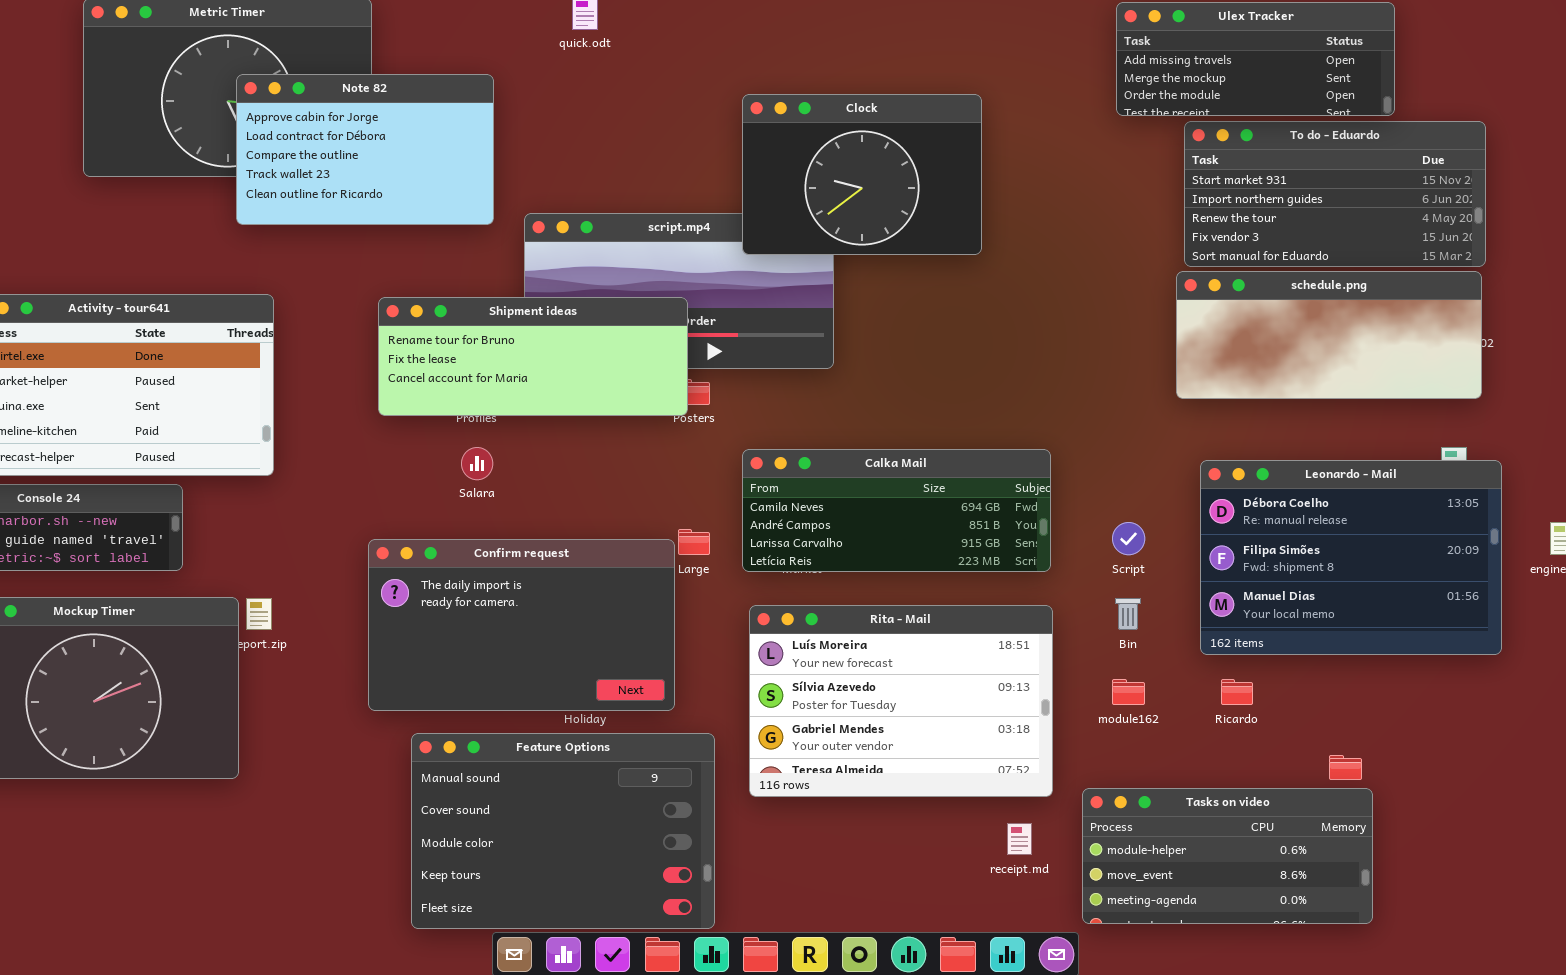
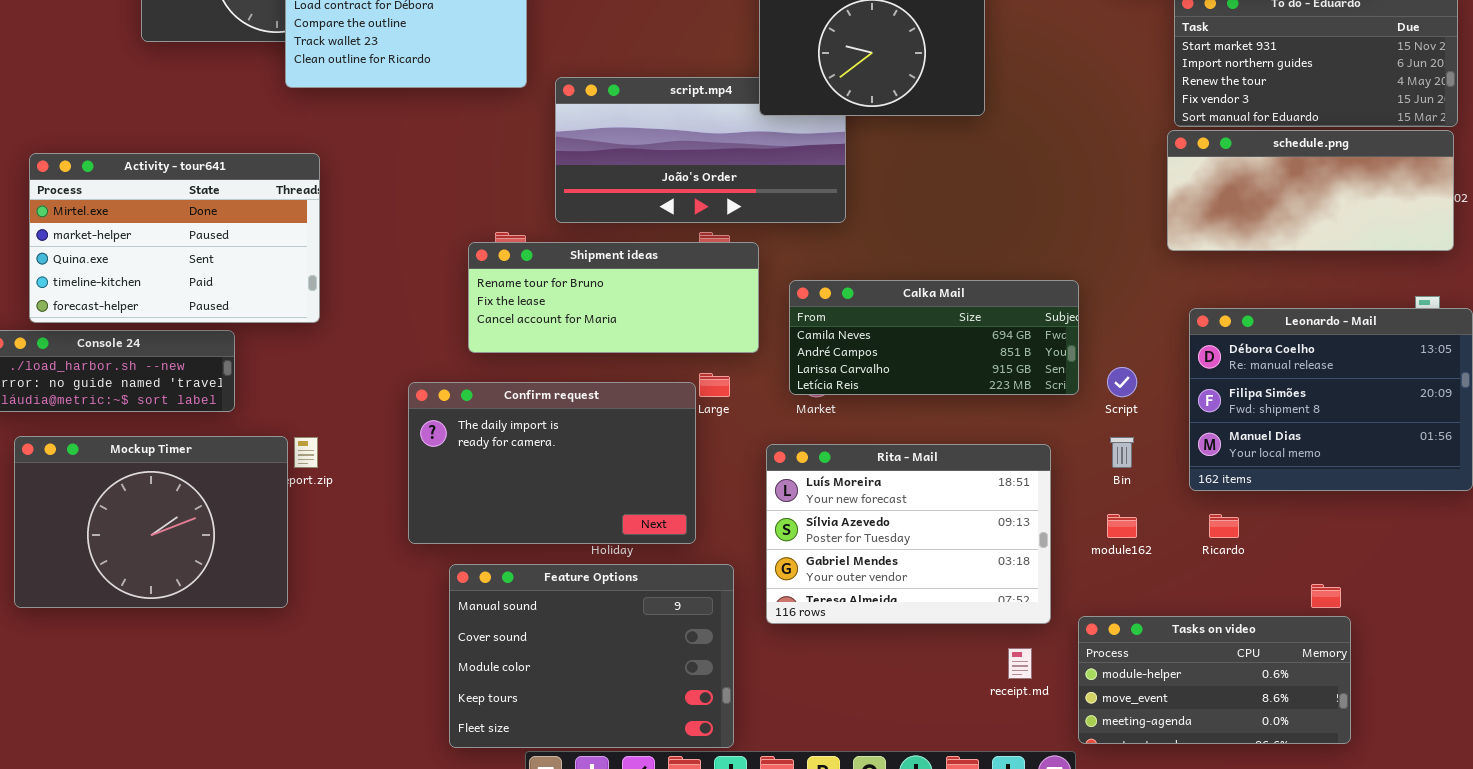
Shipment ideas: [378,297,688,416] -> [468,242,759,353], moved
Calka Mail: [742,449,1051,572] -> [789,280,1079,395], moved

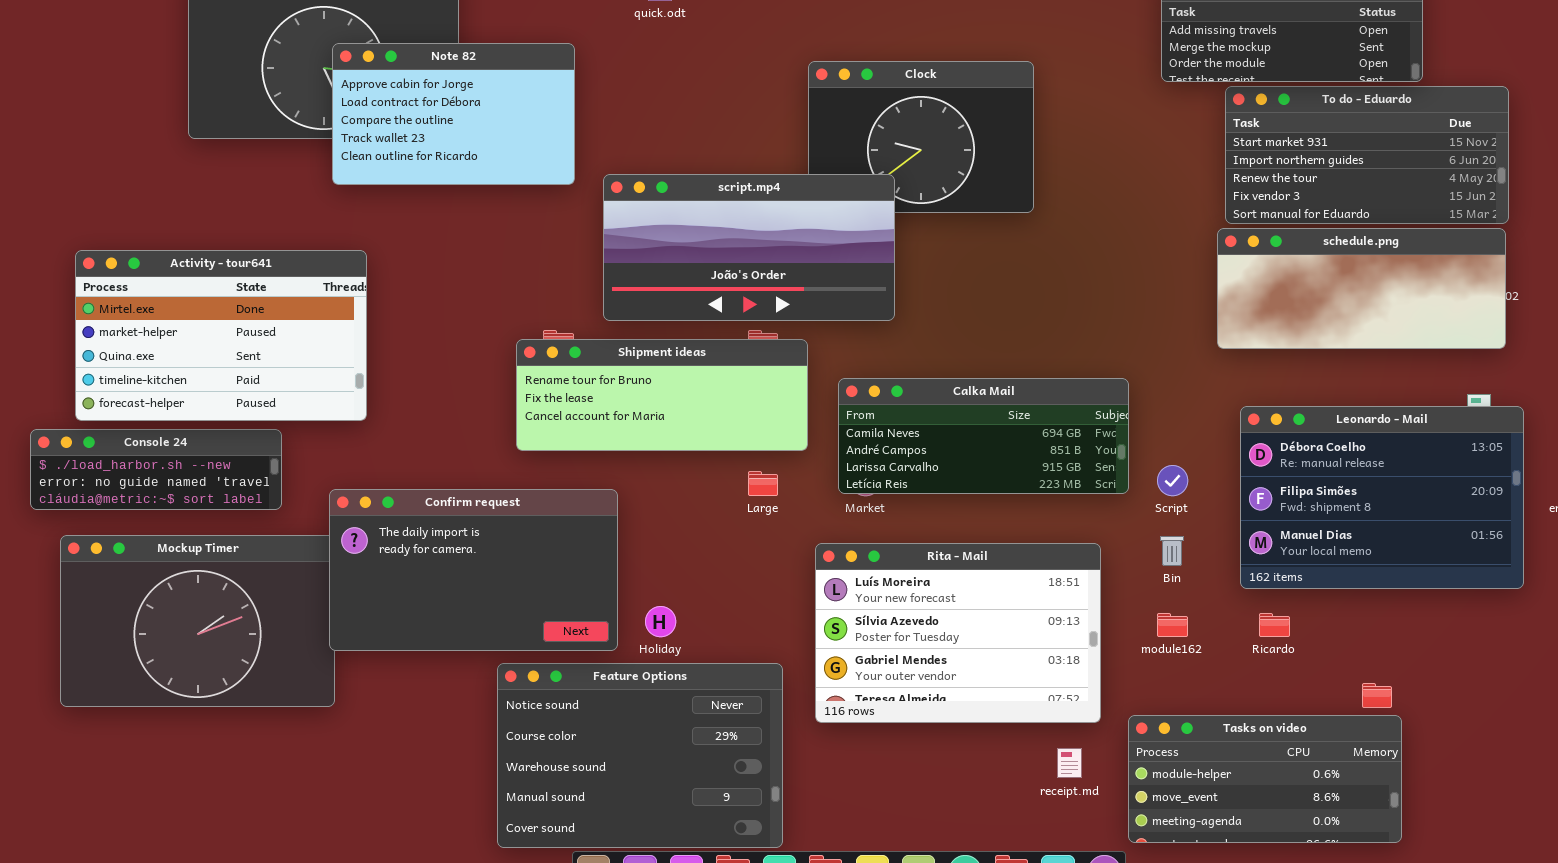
script.mp4: [555,77,846,223] -> [603,174,895,321], raised
Confirm request: [408,382,696,544] -> [329,489,618,651], moved
Feature Options: [449,564,734,748] -> [497,663,783,848], scrolled up 3 rows

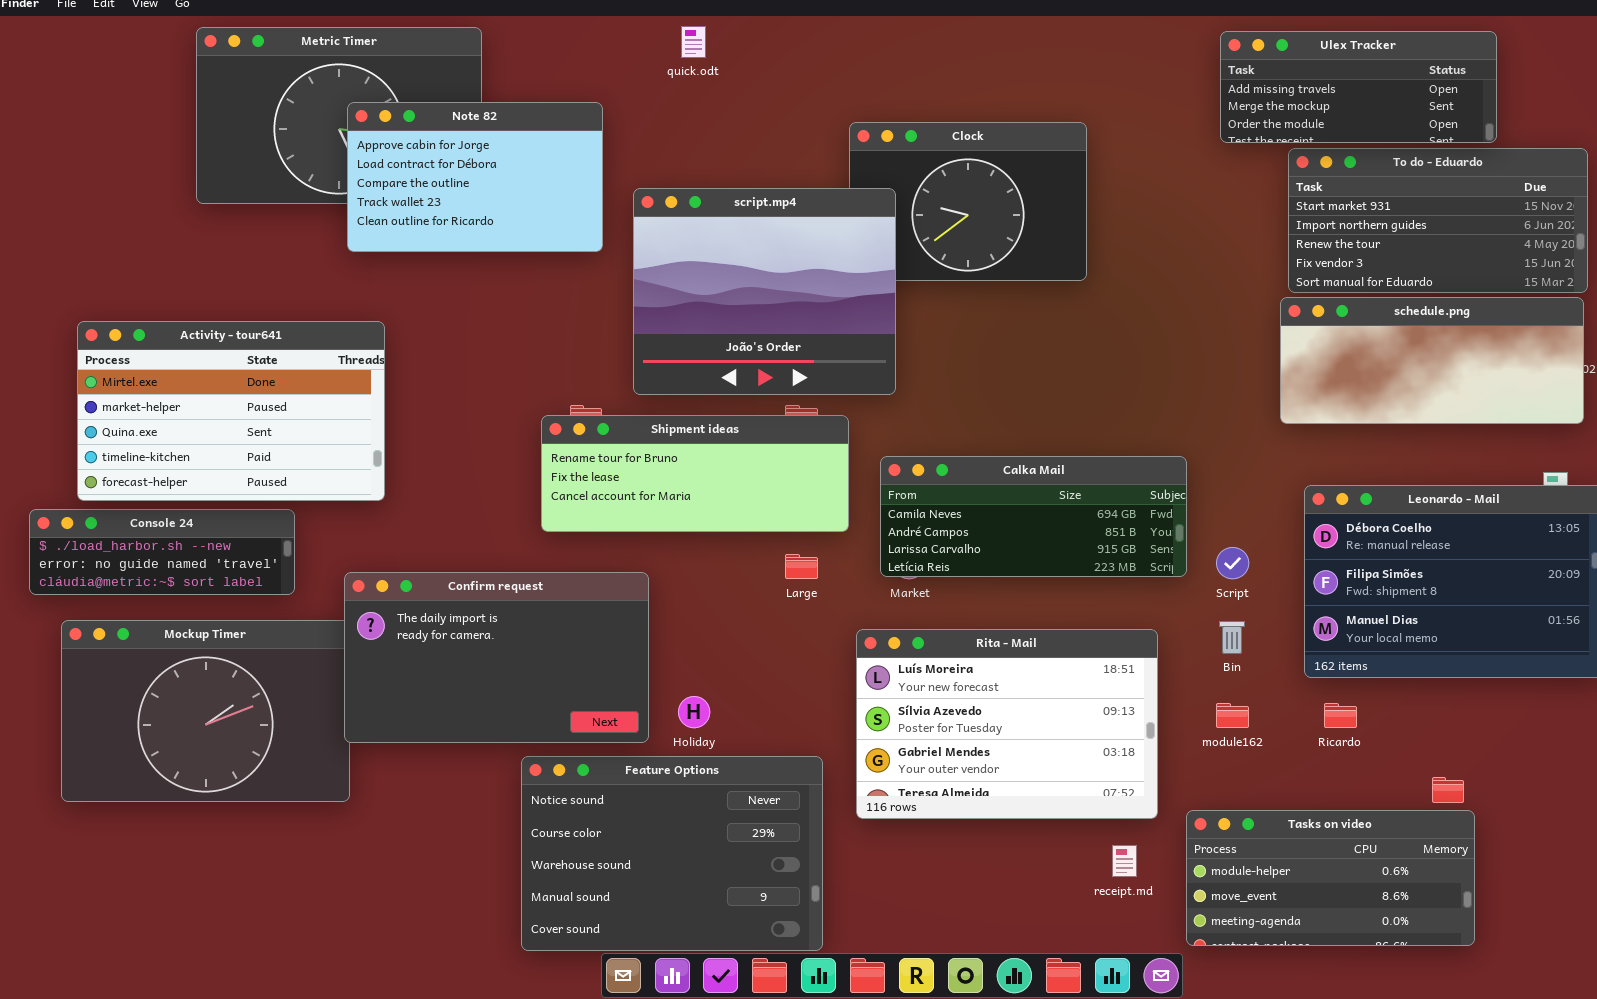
script.mp4: [603,174,895,321] -> [633,188,896,395], resized

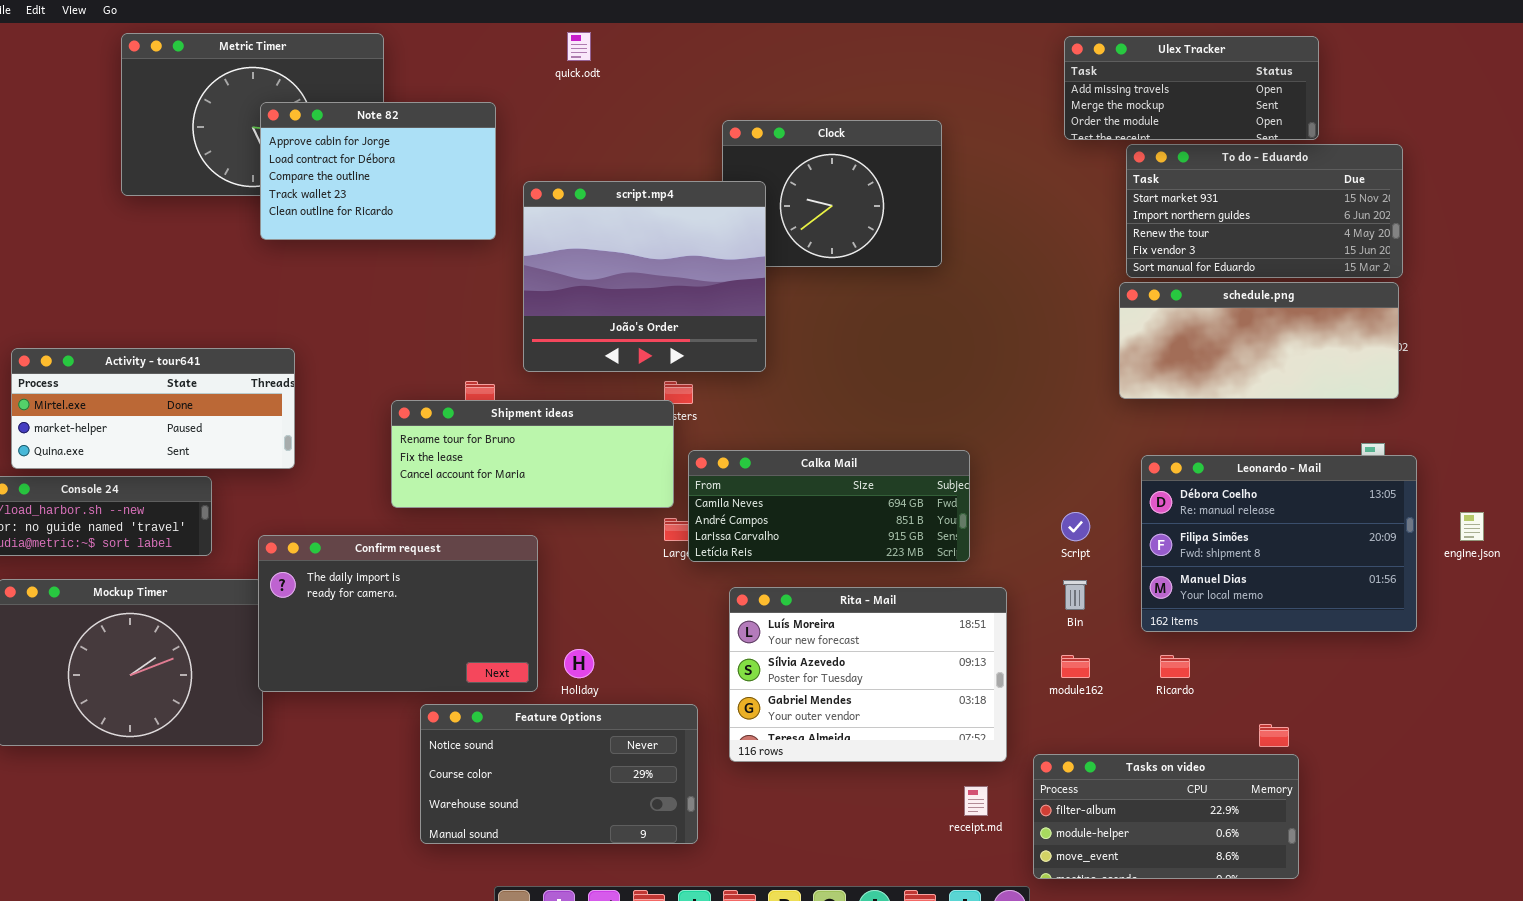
Activity - tour641: [77,321,385,501] -> [11,348,295,469], resized
Shipment ideas: [541,415,849,532] -> [391,400,674,508], moved
Calka Mail: [880,456,1187,577] -> [688,450,970,562], moved
Feature Options: [521,756,823,951] -> [420,704,698,844], resized
Tasks on video: [1186,810,1475,946] -> [1033,754,1299,879], scrolled up 1 row

